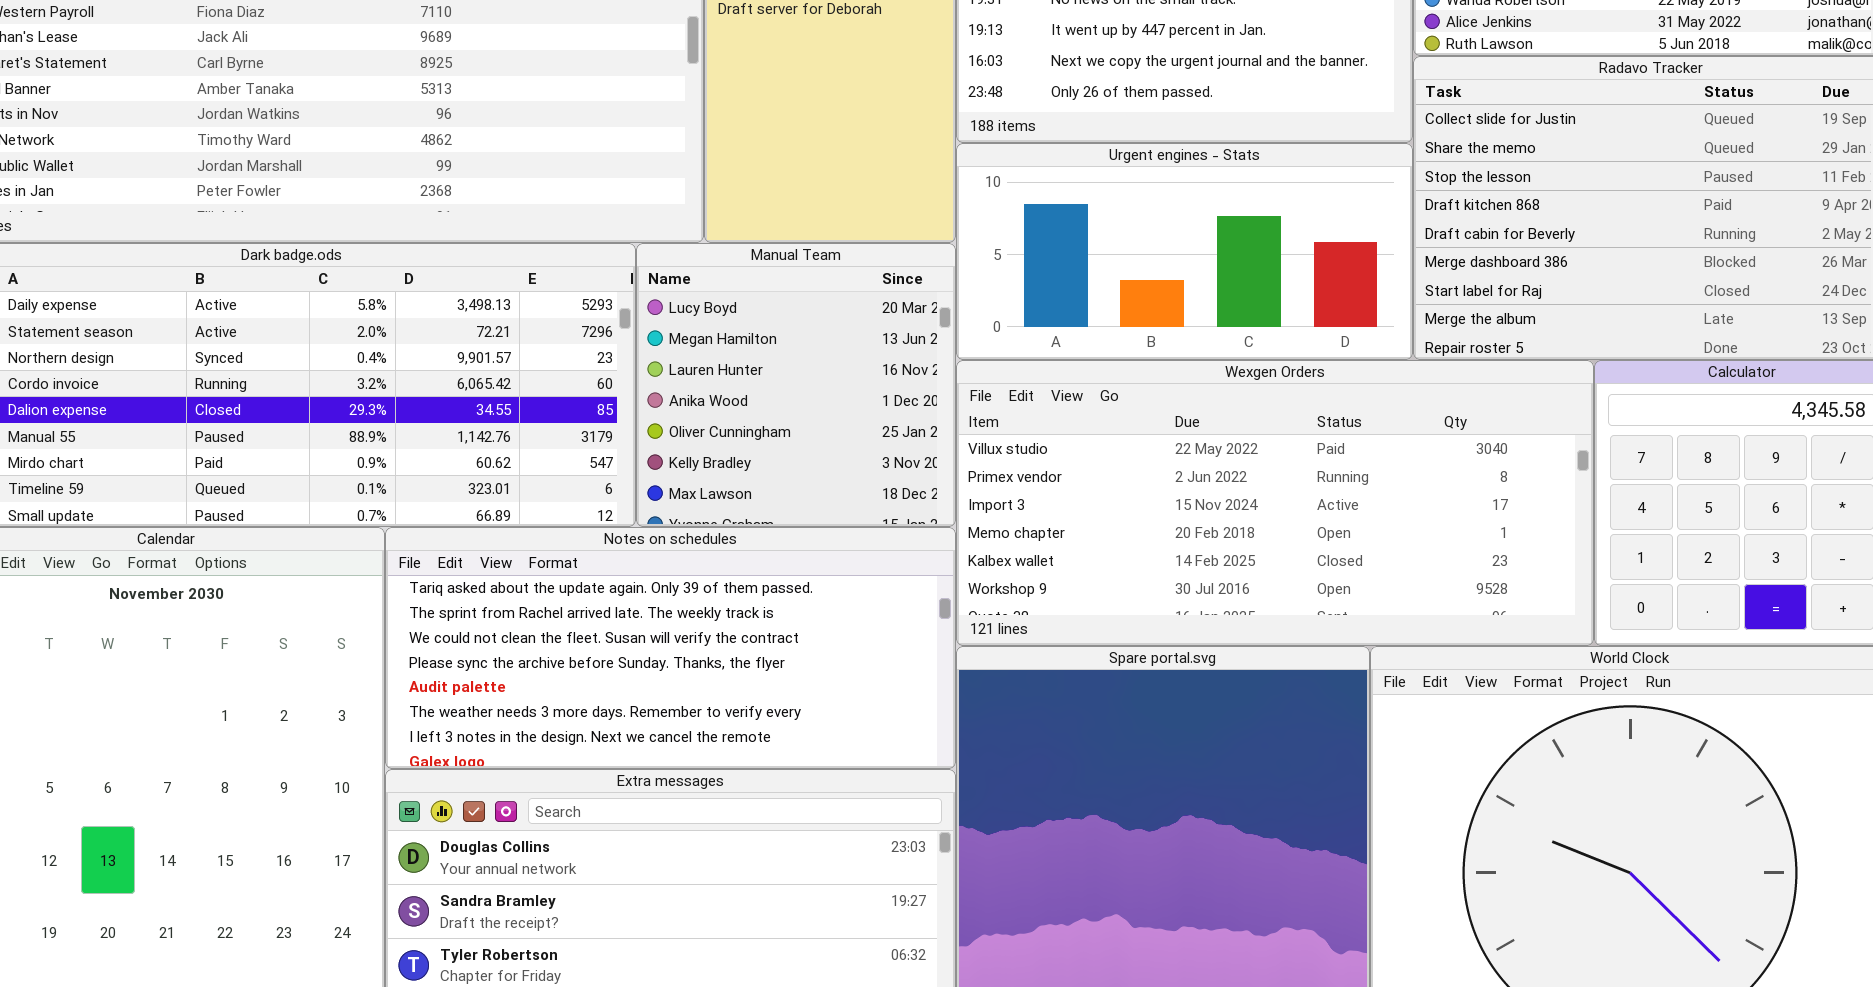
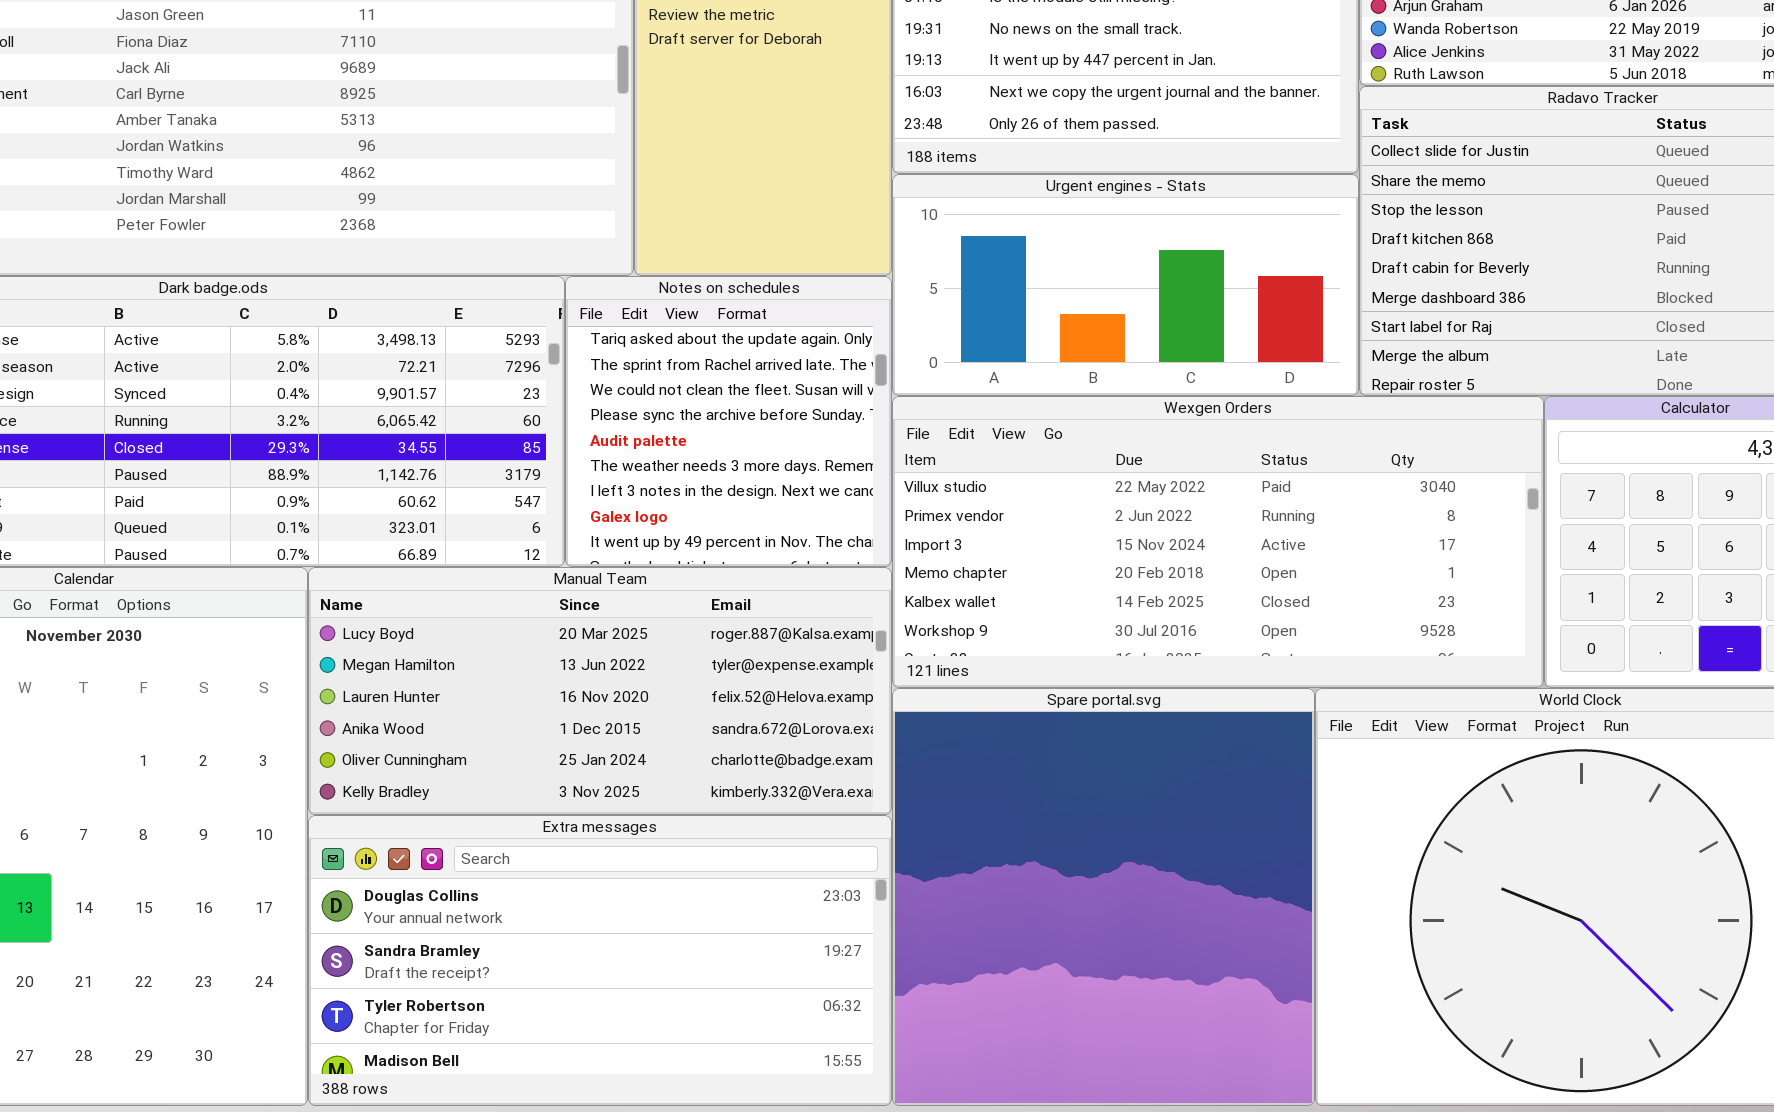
Manual Team: [636,243,956,527] -> [308,567,892,815], moved, resized
Notes on schedules: [385,527,956,769] -> [565,276,892,567], moved, resized

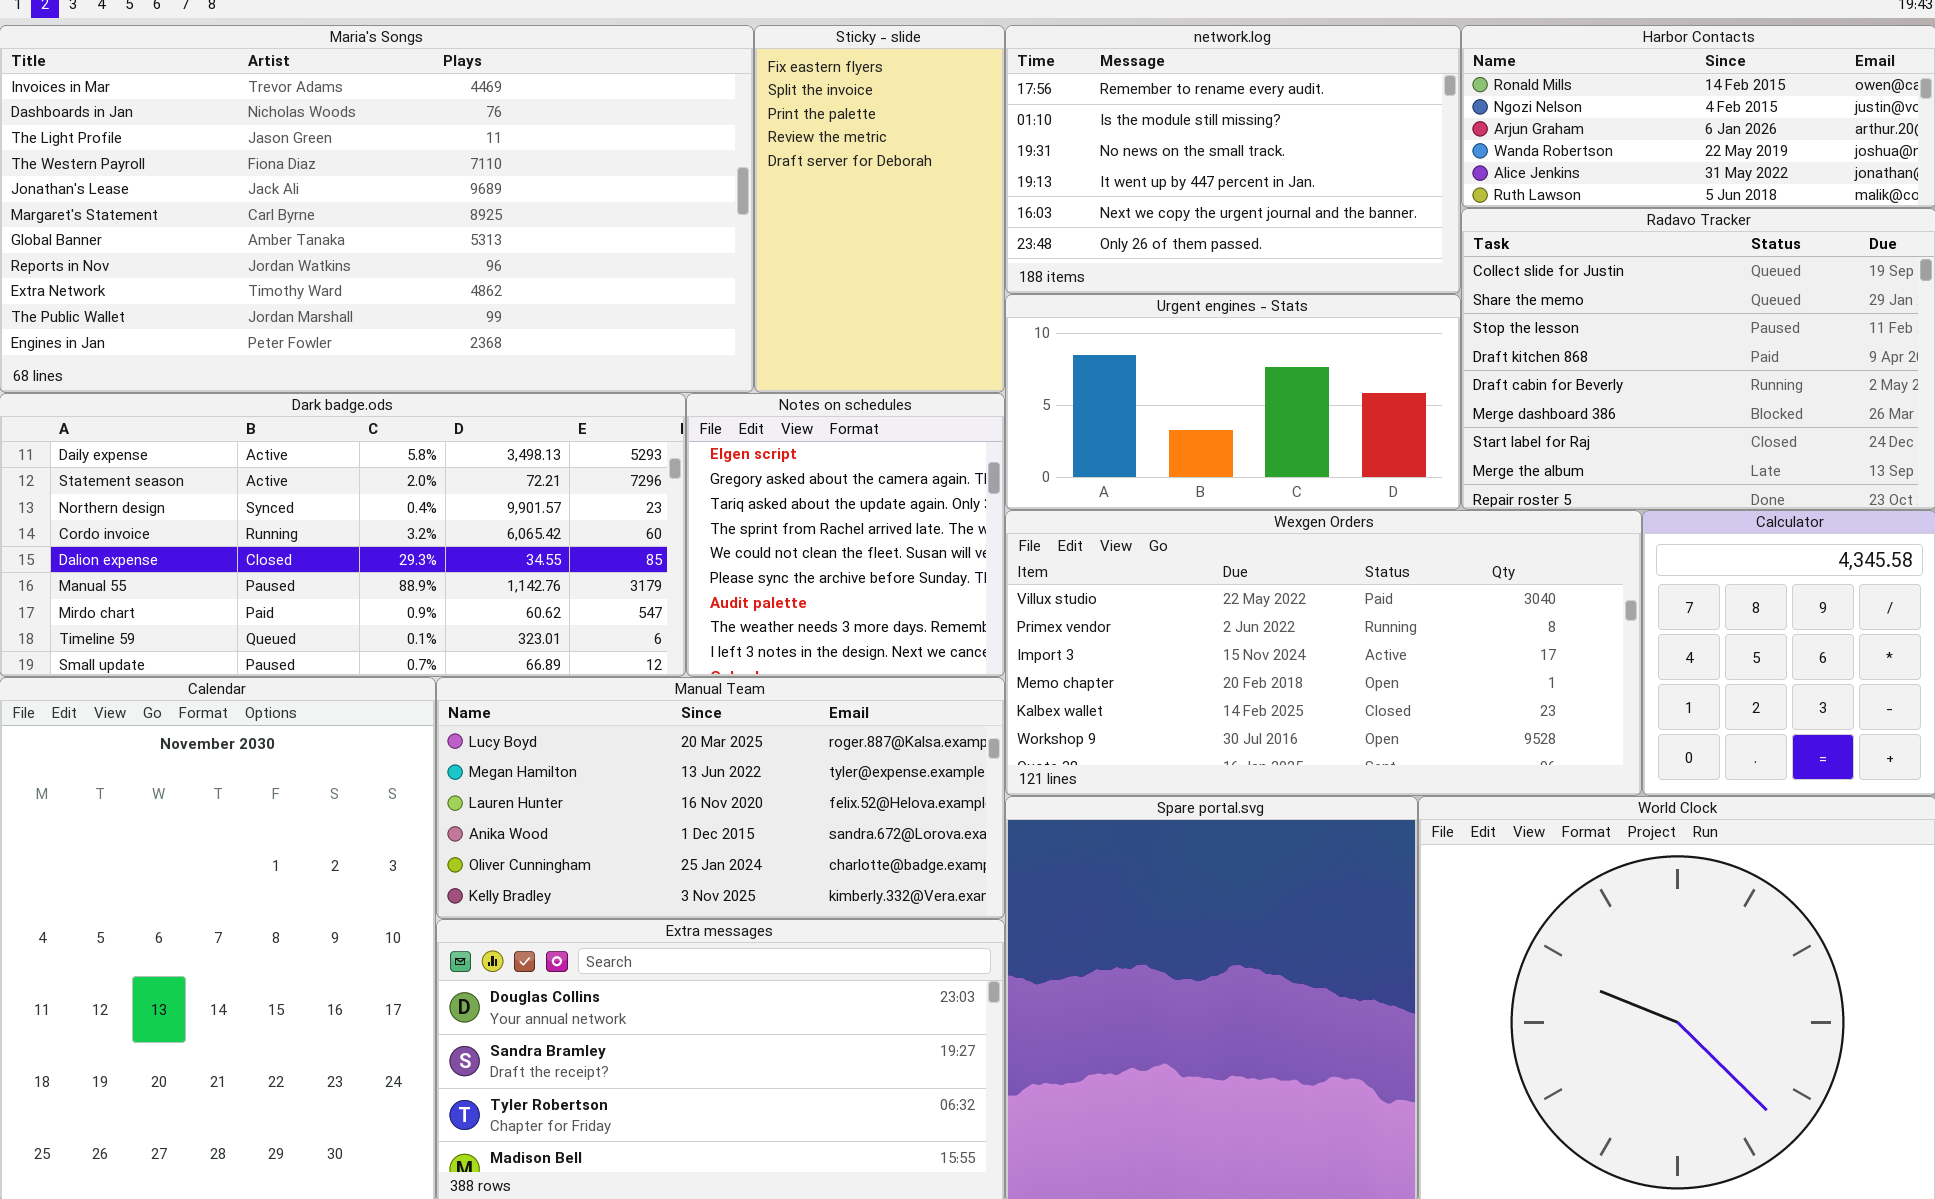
Notes on schedules: [565,276,892,567] -> [686,393,1005,677], scrolled up 2 rows

